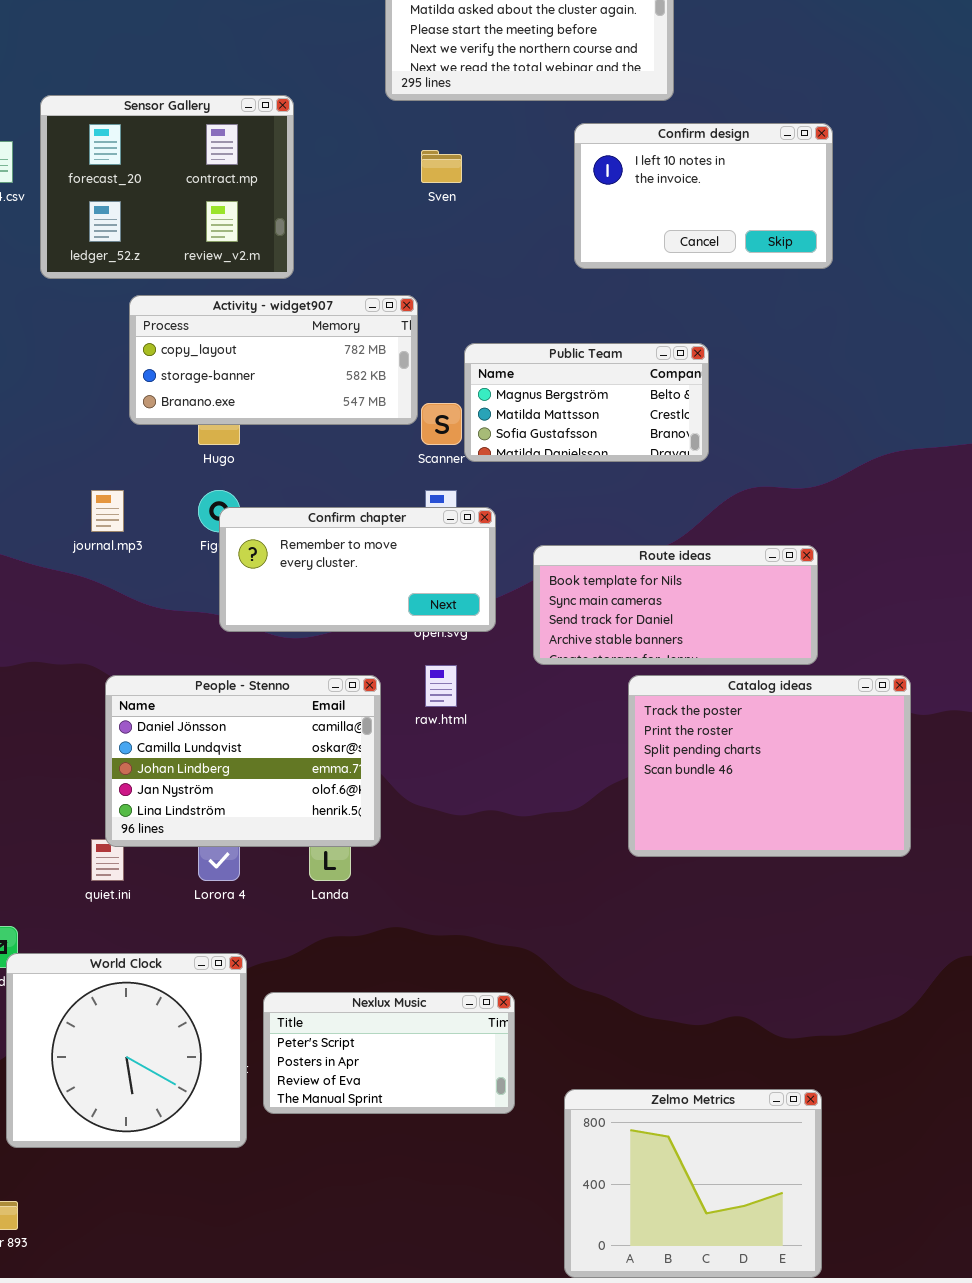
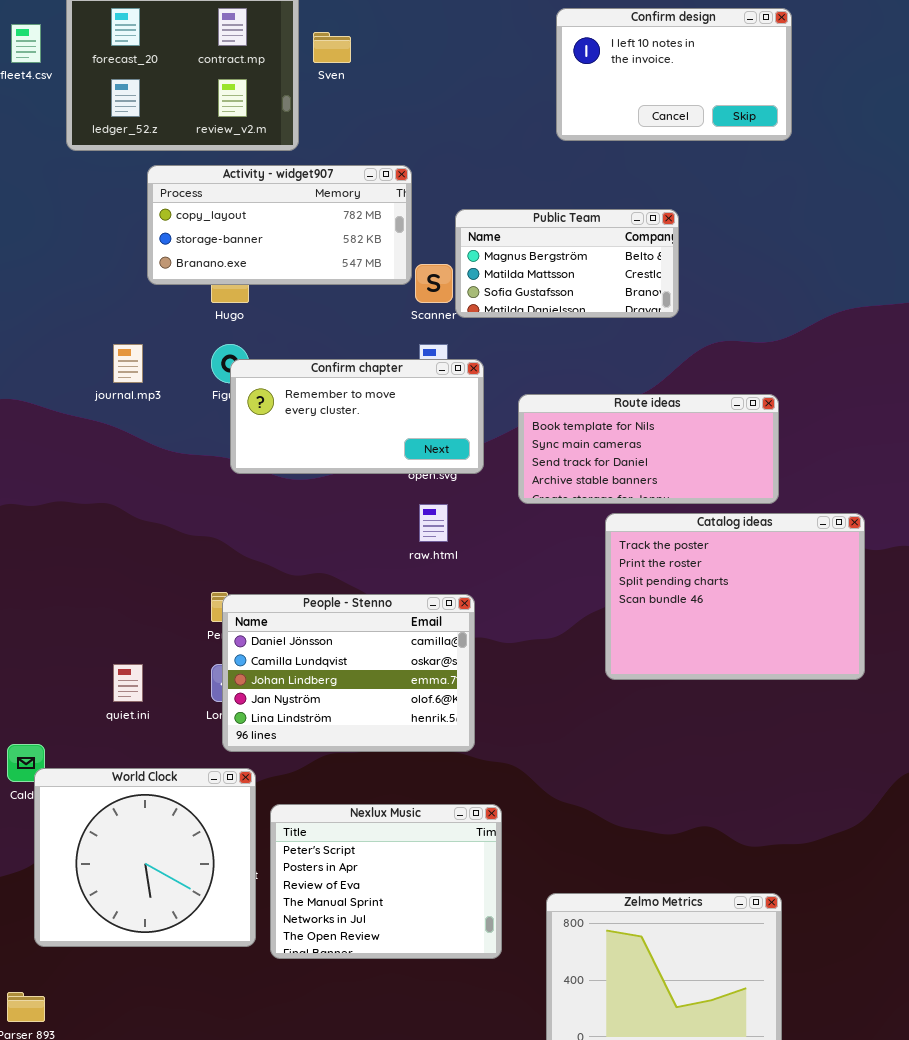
Sven: [421,150,462,183] -> [313,32,351,63], moved
People - Stenno: [105,675,381,847] -> [222,594,475,752], moved
Nexlux Music: [263,992,515,1114] -> [270,804,502,959], resized

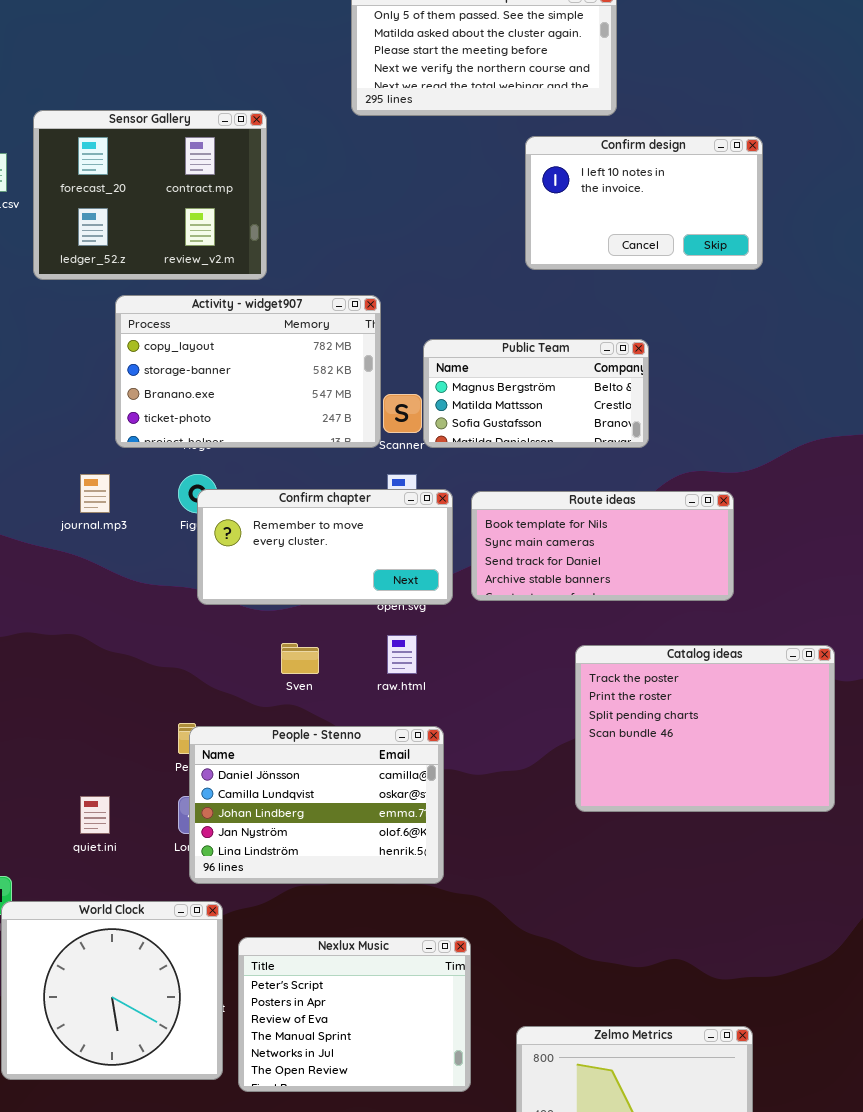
Sven: [313,32,351,63] -> [281,643,319,674], moved
Activity - widget907: [147,165,412,285] -> [115,295,381,448], resized
Route ideas: [518,394,779,504] -> [471,491,734,601], moved

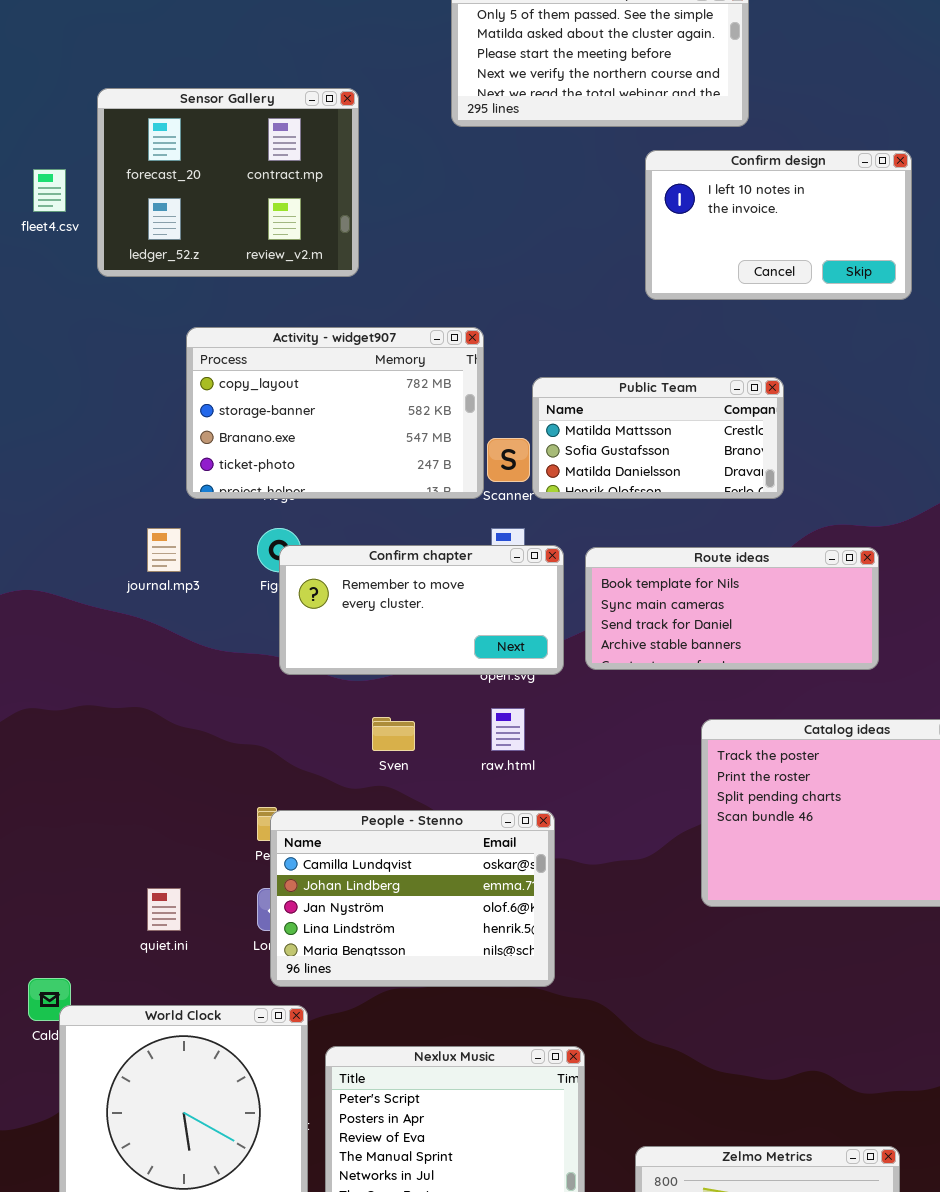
Sensor Gallery: [33,110,267,280] -> [97,88,359,277], moved
Public Team: [423,339,649,448] -> [532,377,784,499], scrolled down 1 row
People - Stenno: [189,726,444,884] -> [270,810,555,987], scrolled down 1 row

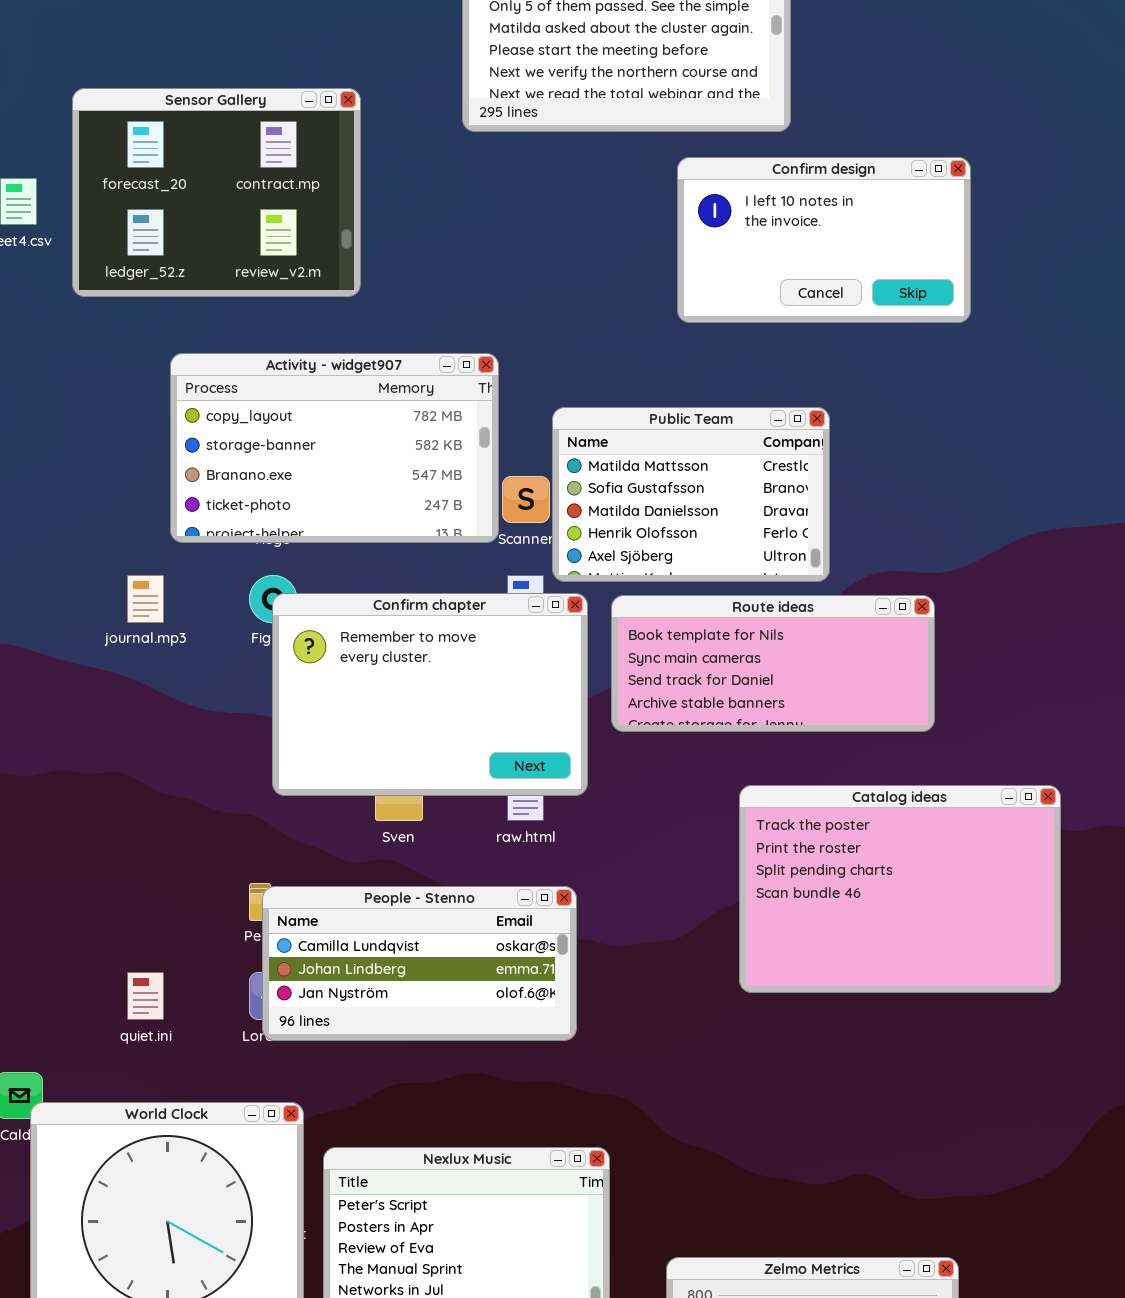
Public Team: [532,377,784,499] -> [552,407,830,582], resized
Confirm chapter: [279,545,564,675] -> [272,593,588,796], resized
People - Stenno: [270,810,555,987] -> [262,886,577,1041], resized

